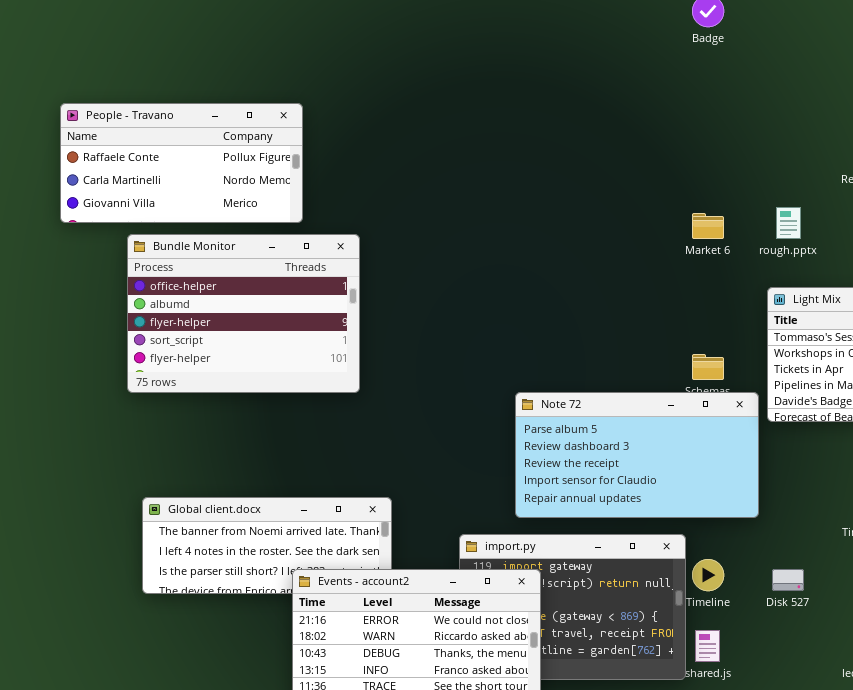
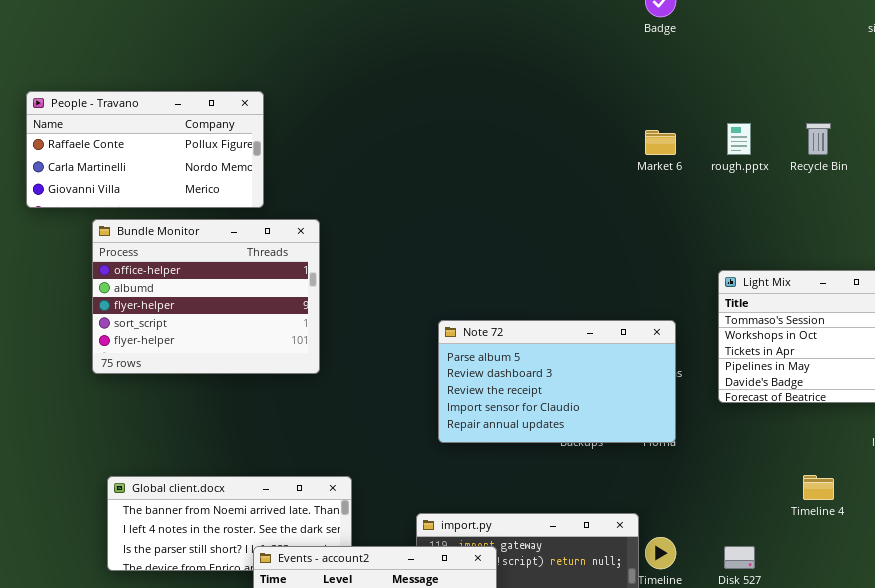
rough.pptx: [776,207,801,239] -> [727,123,751,155], moved
Market 6: [692,213,724,239] -> [645,130,676,155], moved
Note 72: [515,392,759,518] -> [438,320,676,443], moved

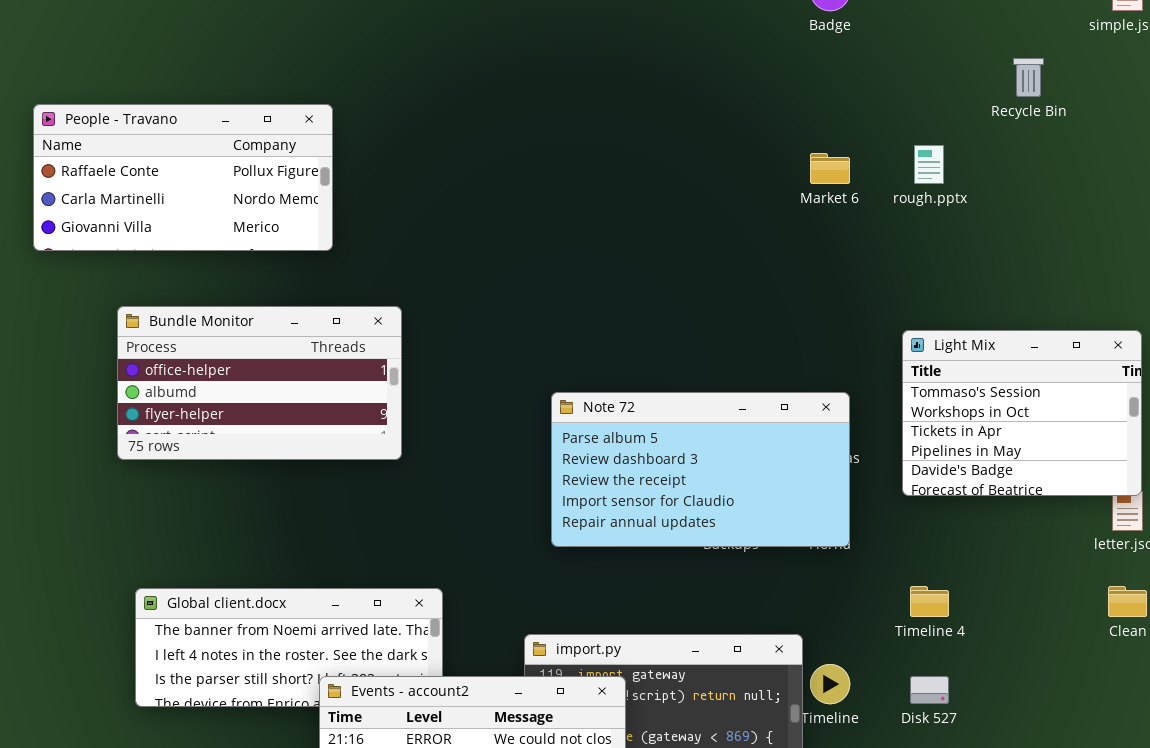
Recycle Bin: [806,123,831,155] -> [1013,58,1044,97], moved
Bundle Monitor: [92,219,320,374] -> [117,306,402,460], resized
Timeline 4: [803,475,834,500] -> [910,586,949,617], moved

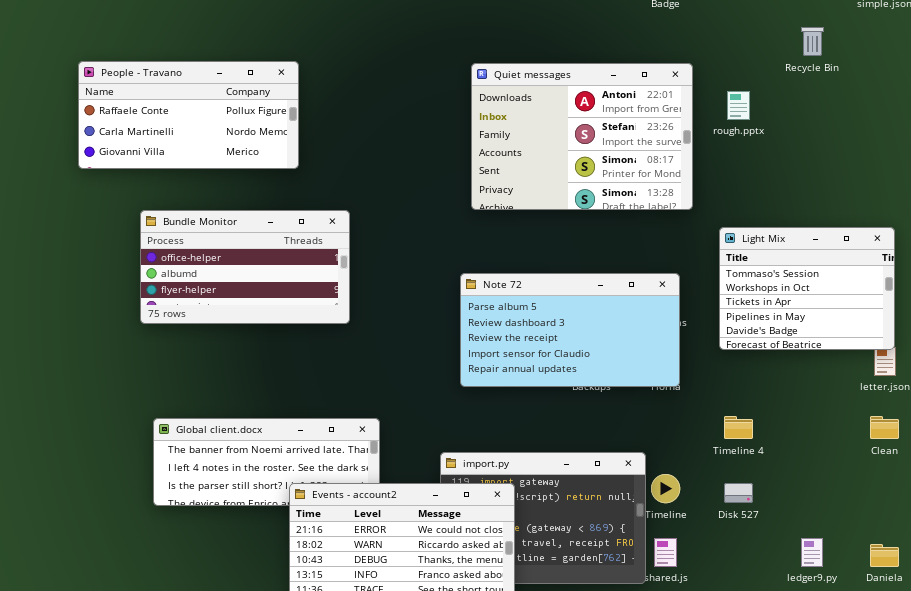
Quiet messages: none -> [471,63,693,210], opened

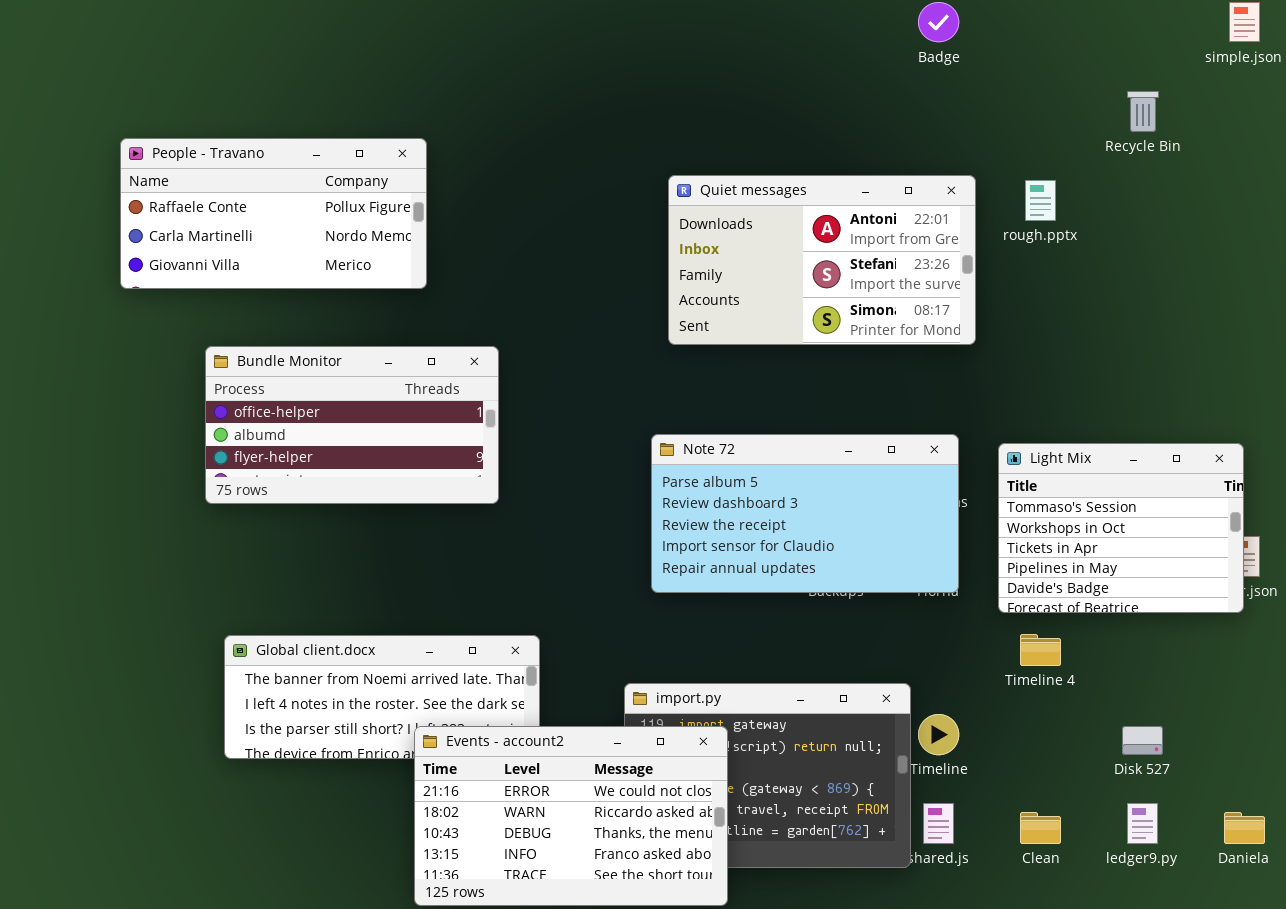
Quiet messages: [471,63,693,210] -> [668,175,976,345], resized
Light Mix: [719,227,895,350] -> [998,443,1244,613], moved
Clean: [870,416,899,439] -> [1020,812,1061,844], moved
Disk 527: [724,483,753,503] -> [1122,726,1163,755], moved

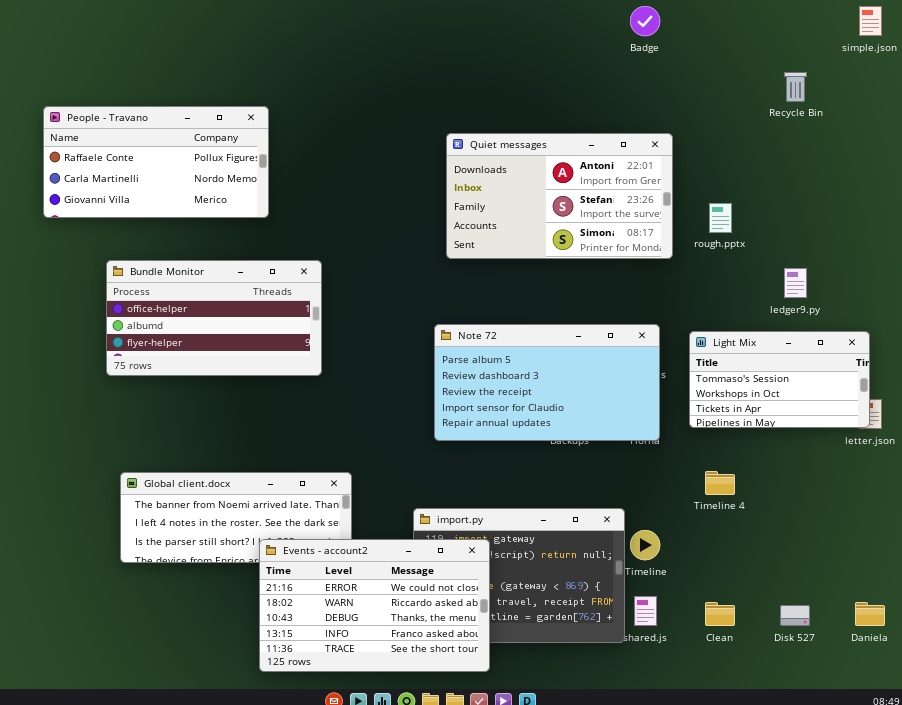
rough.pptx: [1025,180,1056,221] -> [709,203,732,233], moved
Light Mix: [998,443,1244,613] -> [689,331,870,428], resized
Disk 527: [1122,726,1163,755] -> [780,605,810,626], moved
ledger9.py: [1127,803,1158,844] -> [784,268,807,298], moved

